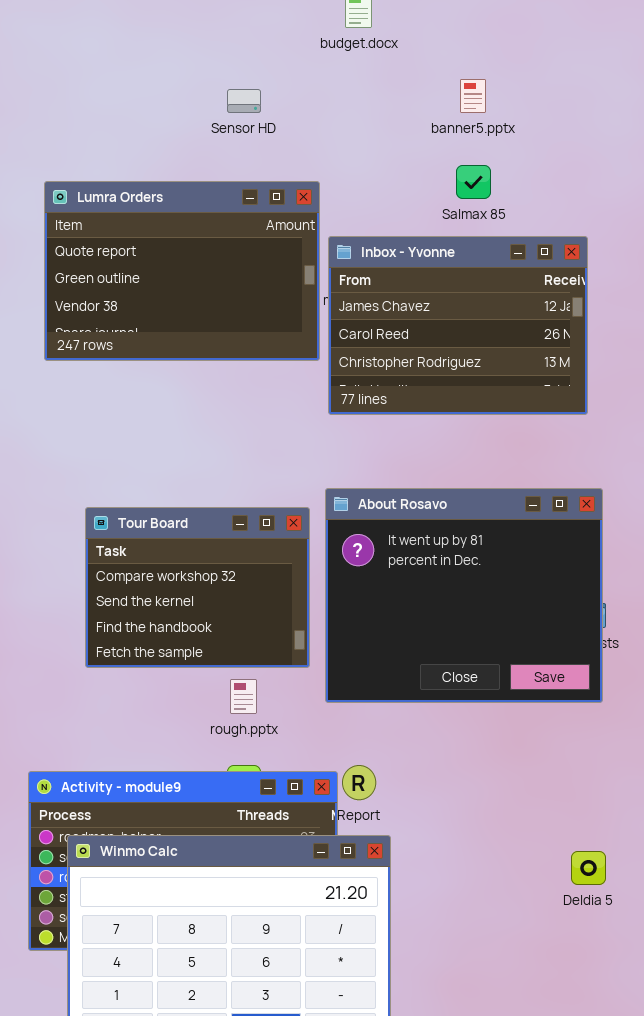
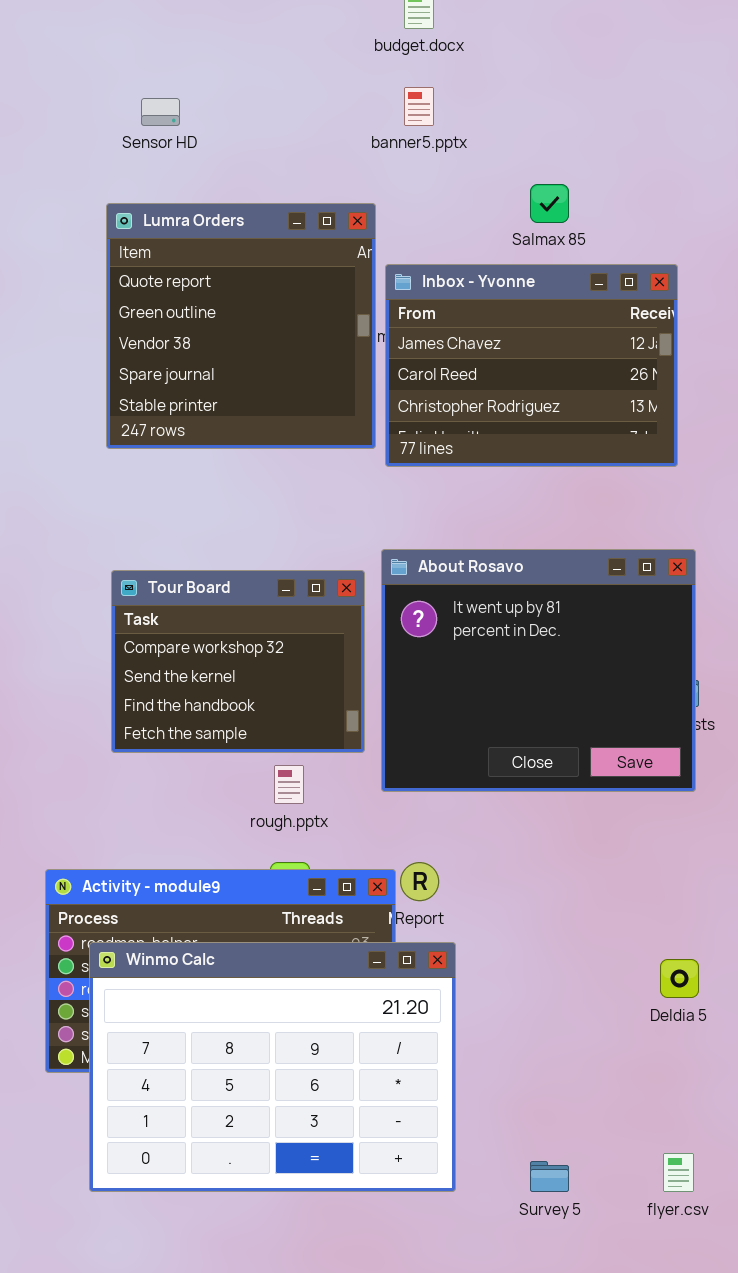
banner5.pptx: [460,79,486,113] -> [404,87,434,126], moved
Sensor HD: [227,89,261,113] -> [141,98,180,126], moved
Lumra Orders: [44,181,320,361] -> [106,203,376,449], resized

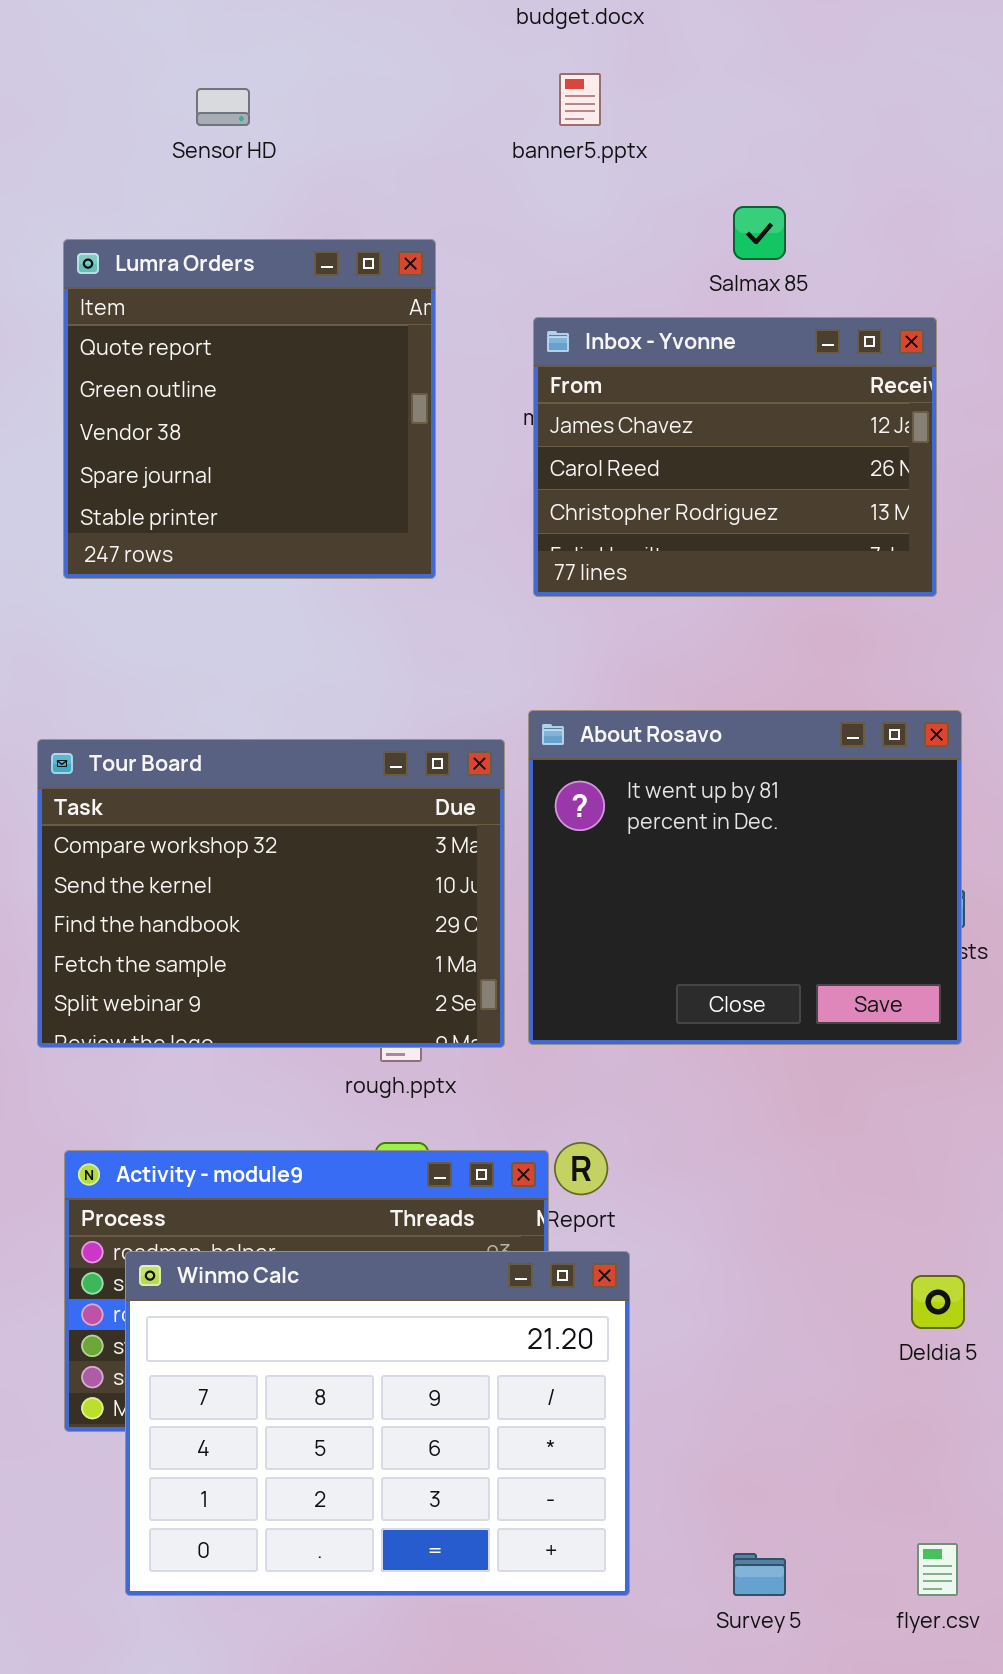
Lumra Orders: [106,203,376,449] -> [63,239,436,579], moved
Tour Board: [111,570,365,753] -> [37,739,505,1048], resized

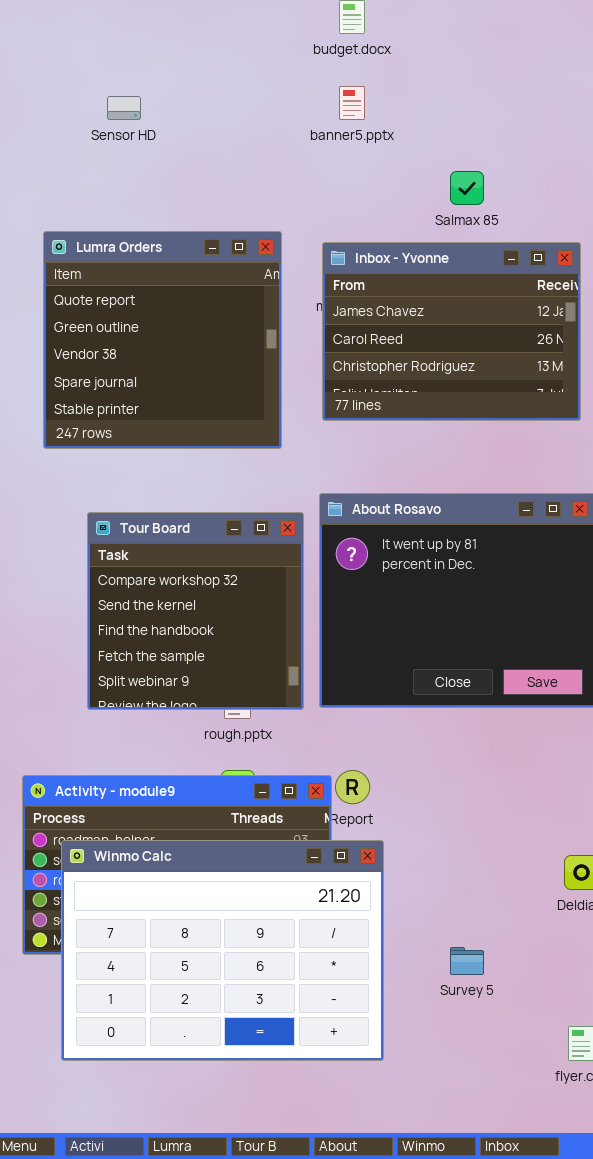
Lumra Orders: [63,239,436,579] -> [43,231,282,449], moved
Tour Board: [37,739,505,1048] -> [87,512,304,710], resized
Survey 5: [733,1553,786,1596] -> [450,947,484,975], moved

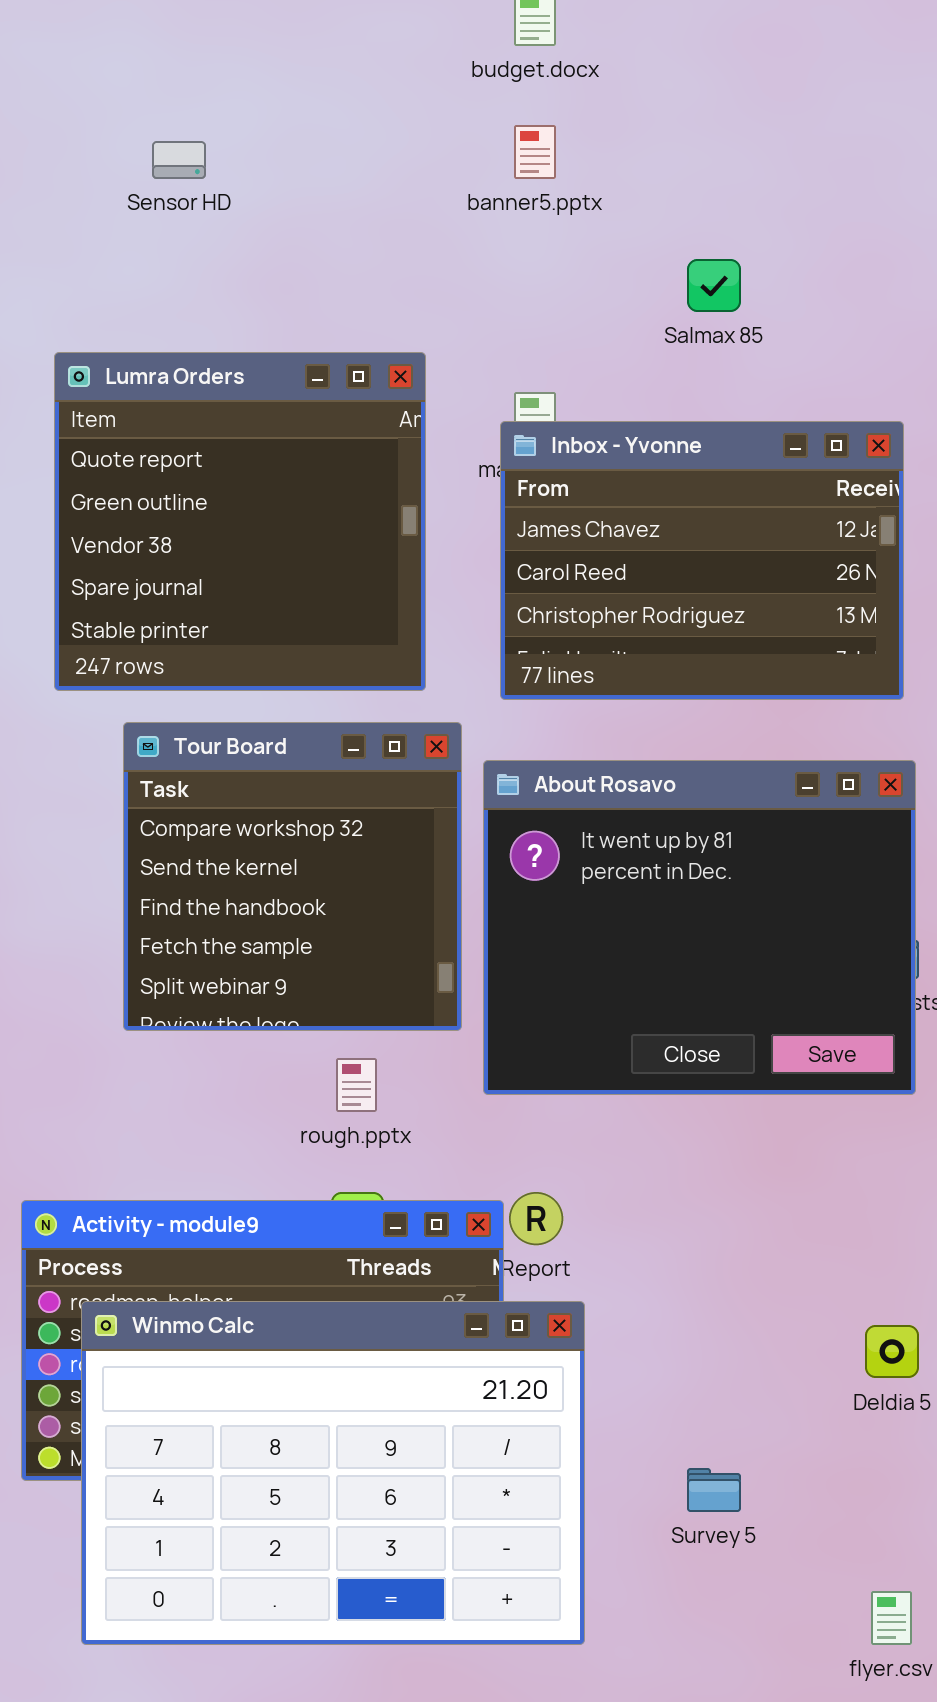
Inbox - Yvonne: [322,242,581,421] -> [500,421,904,700], moved
Tour Board: [87,512,304,710] -> [123,722,462,1031], moved

